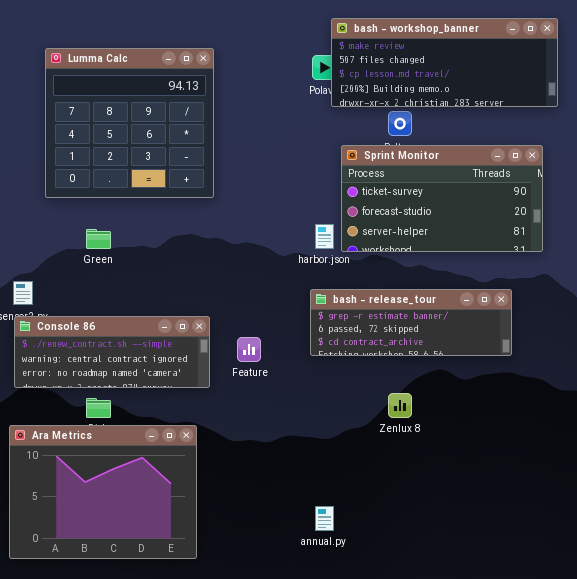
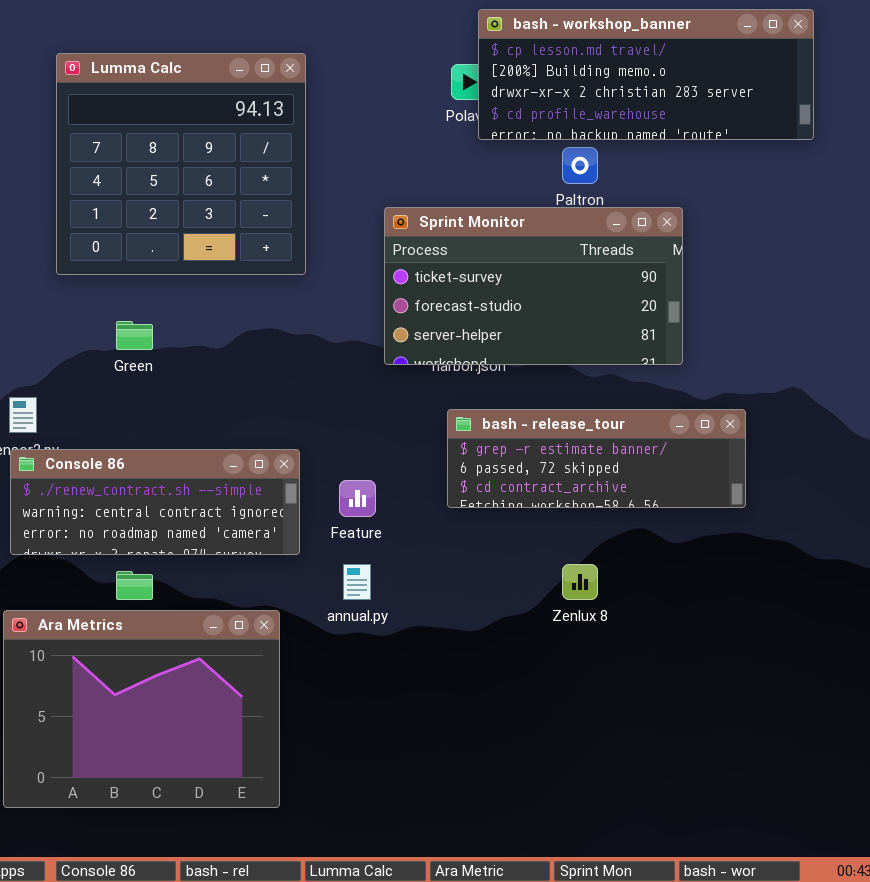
bash - workshop_banner: [331,18,558,107] -> [478,9,814,140], scrolled down 2 rows
Sprint Monitor: [341,145,543,252] -> [384,207,683,365], moved
annual.py: [315,506,334,531] -> [343,564,371,600], moved

